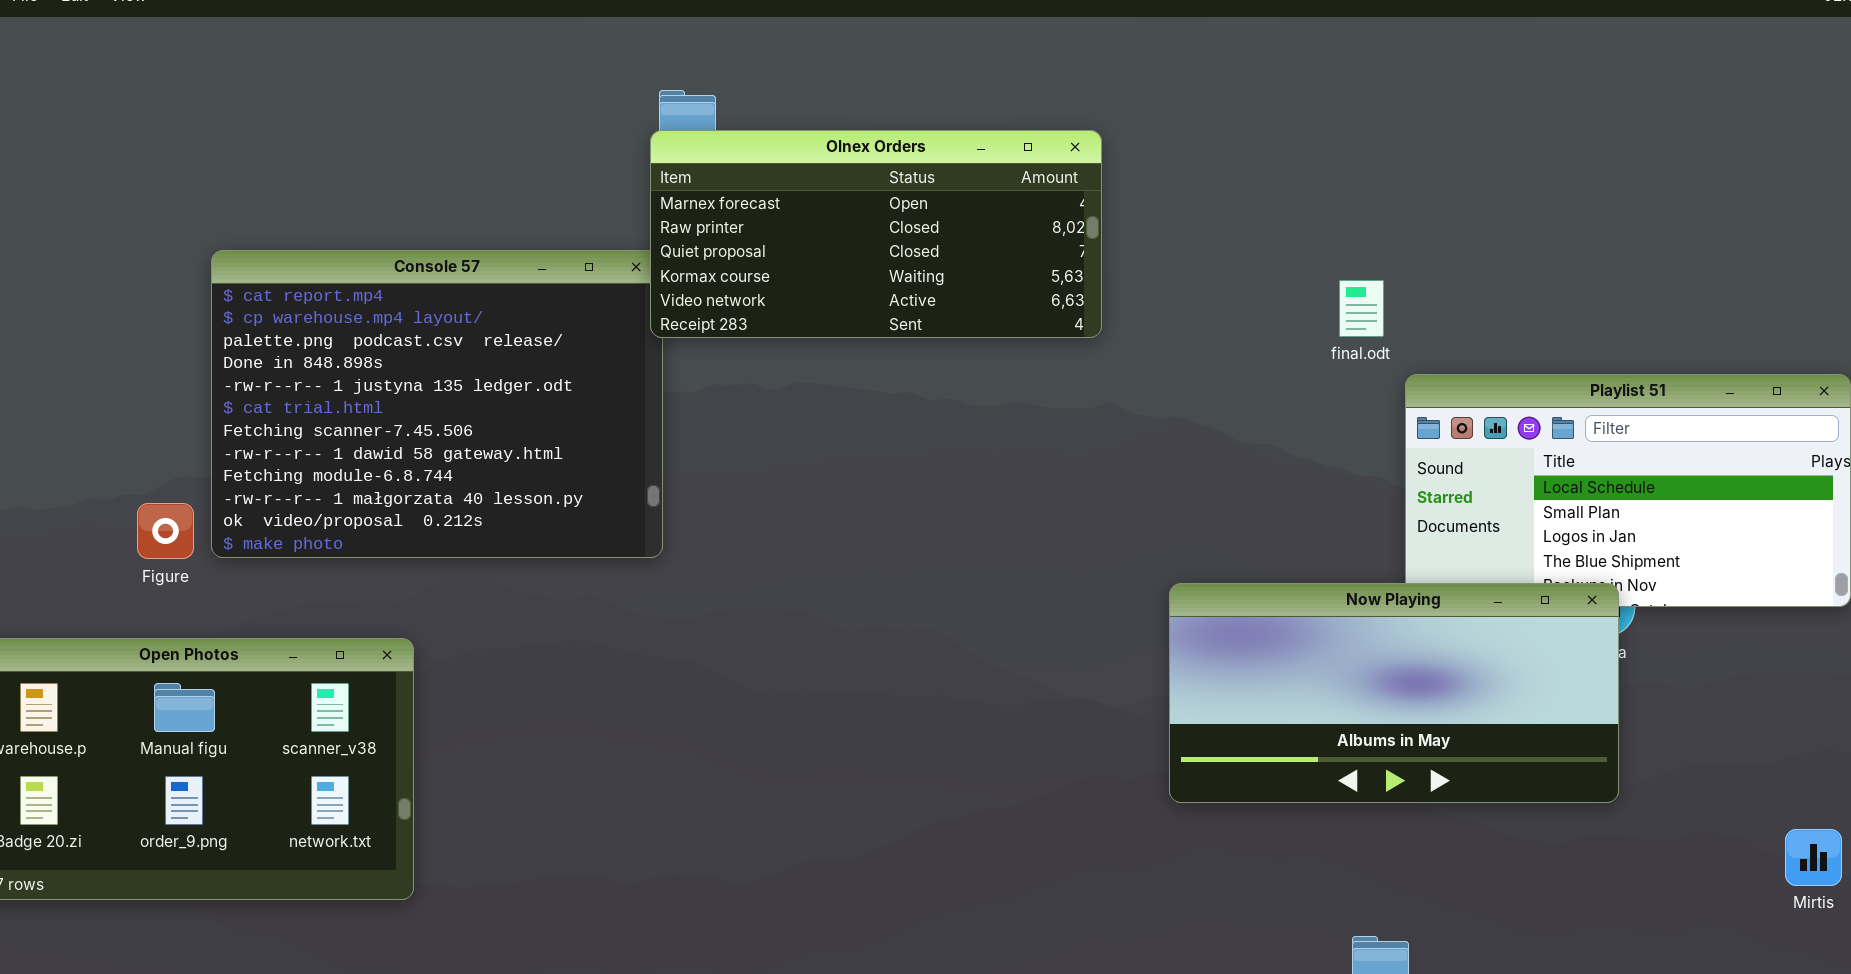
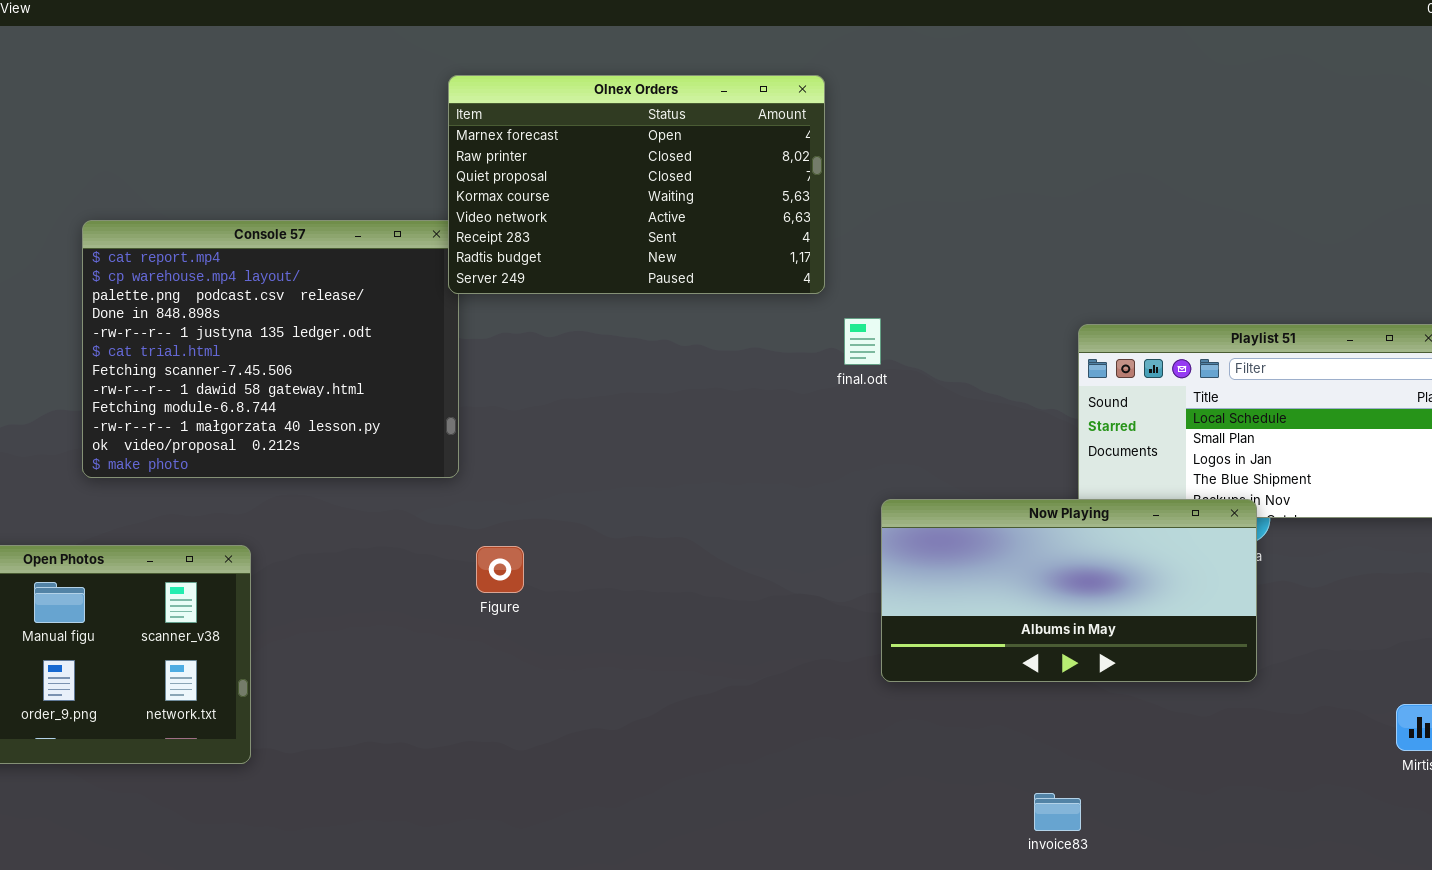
Olnex Orders: [650,130,1102,338] -> [448,75,825,294], resized
final.odt: [1339,280,1384,337] -> [844,318,881,365], moved
Figure: [137,503,194,559] -> [476,546,524,593], moved

